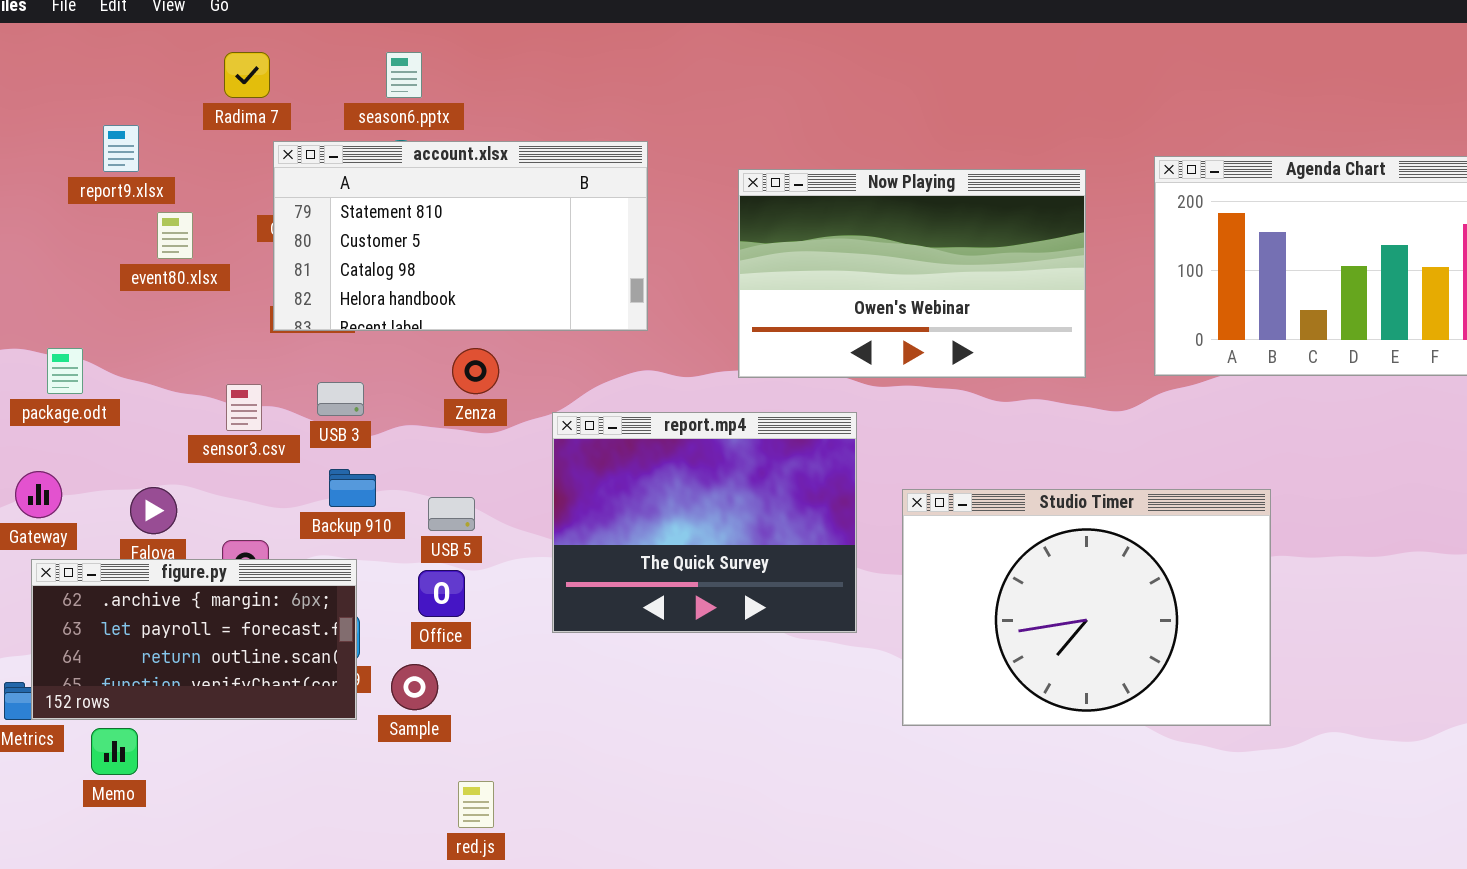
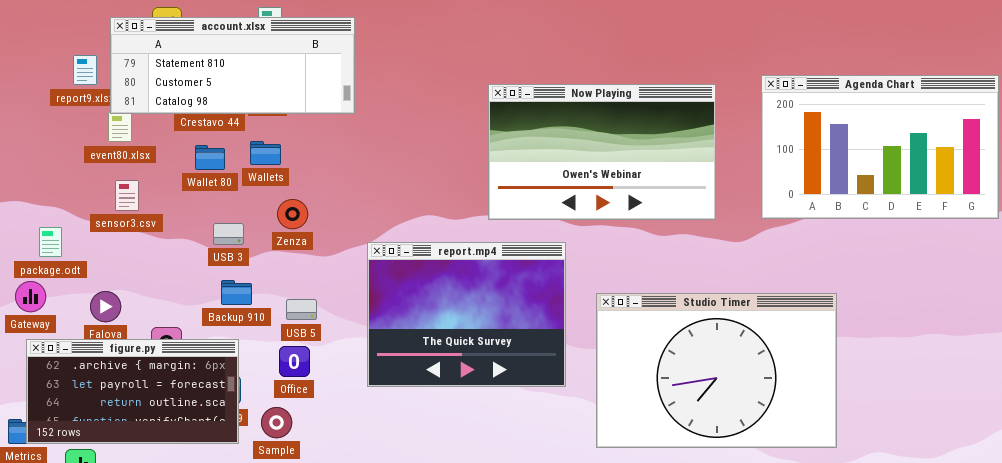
account.xlsx: [273,141,648,331] -> [110,17,355,114], moved, resized
package.odt: [47,348,83,394] -> [39,227,62,257], moved
Zenza: [452,348,499,394] -> [277,199,308,229], moved
sensor3.csv: [226,384,262,431] -> [115,180,139,211], moved

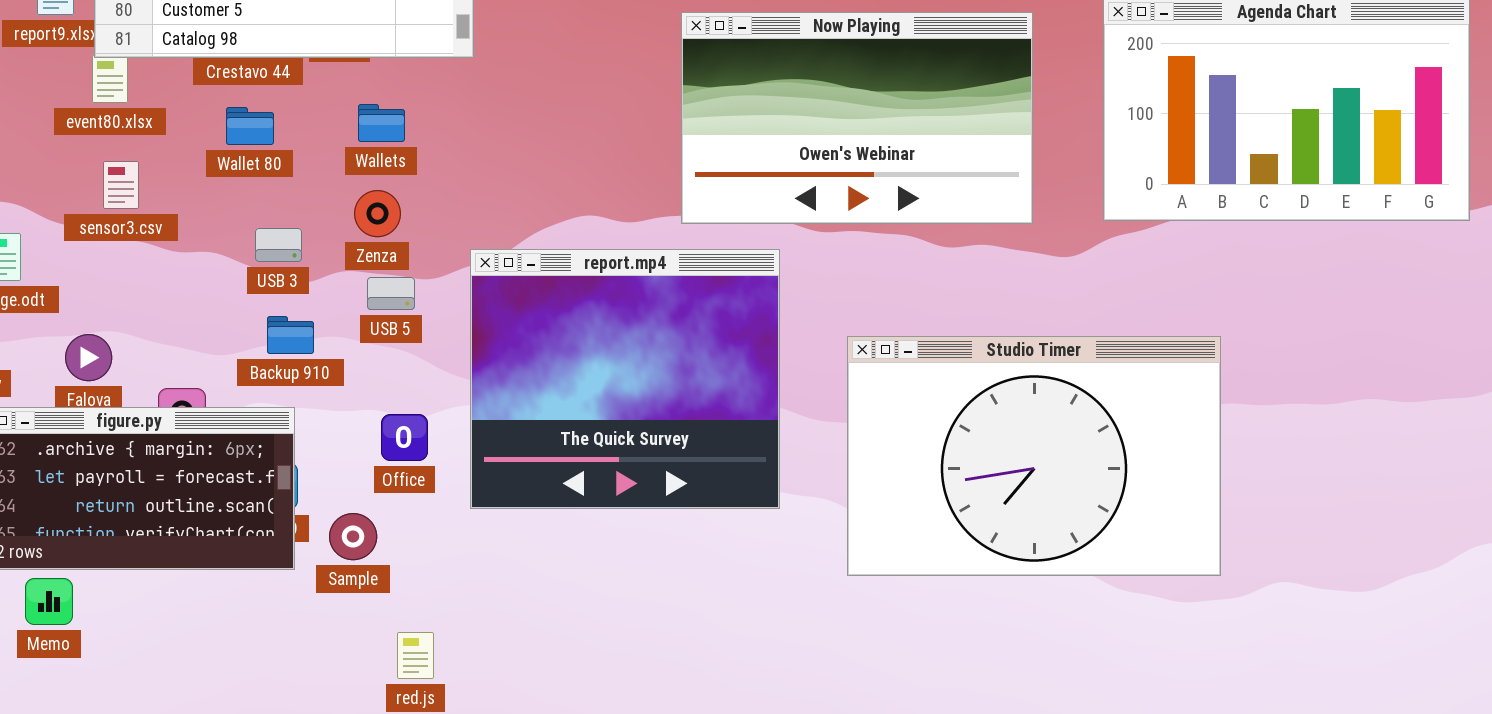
Wallets: [250,141,281,165] -> [358,104,405,142], moved
report.mp4: [367,242,566,387] -> [470,249,780,509], moved, resized
USB 5: [286,299,317,320] -> [367,277,415,310], moved
Office: [279,346,310,377] -> [381,414,428,461], moved

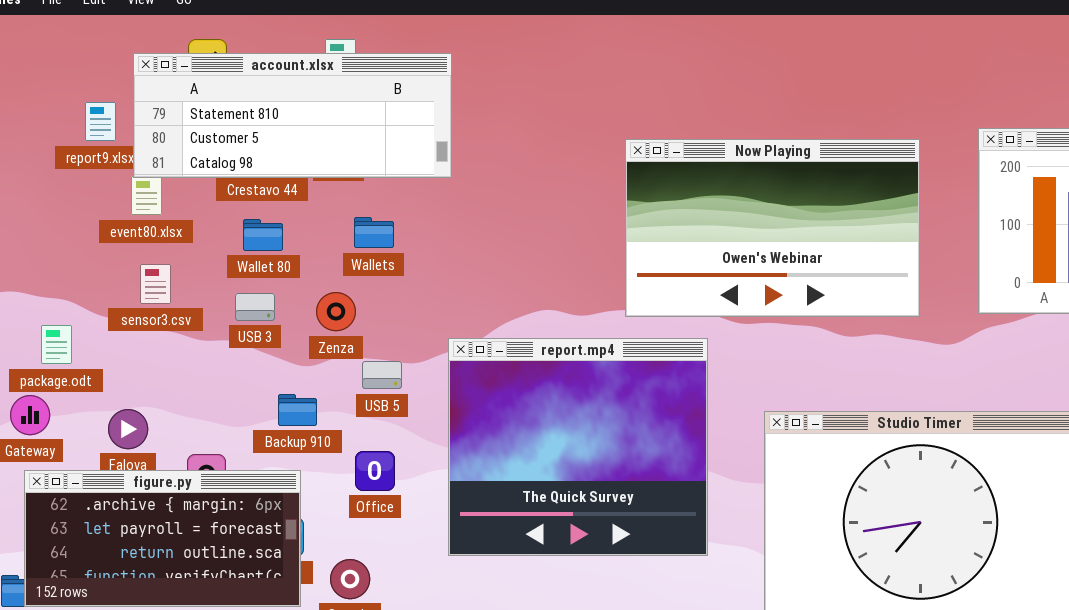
Zenza: [354,190,401,237] -> [316,292,356,331], moved
USB 3: [255,228,302,262] -> [235,293,275,321], moved
Office: [381,414,428,461] -> [355,451,395,491], moved

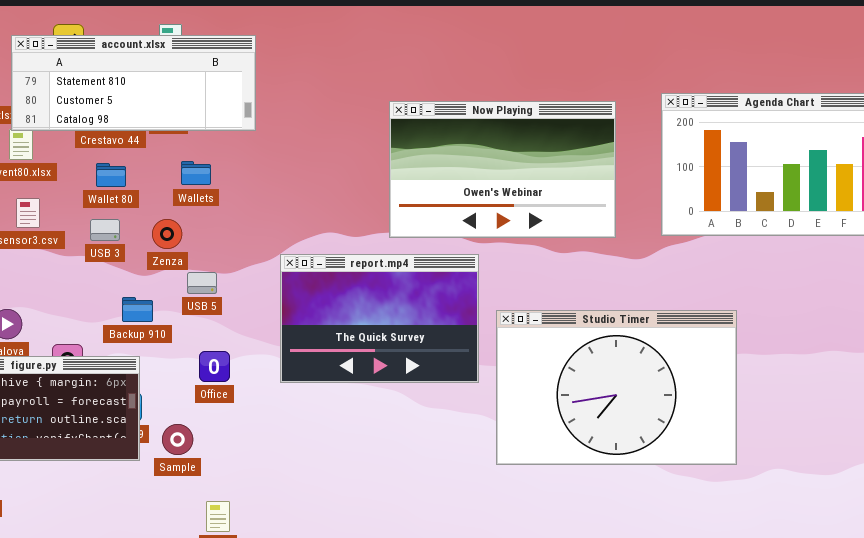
report.mp4: [448,338,708,556] -> [280,254,479,383], moved, resized
Office: [355,451,395,491] -> [199,351,230,382], moved

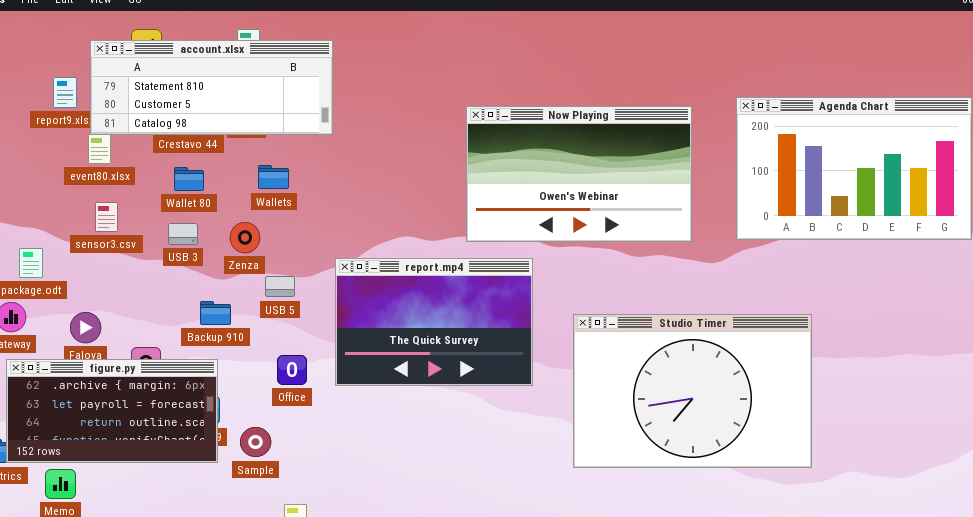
report.mp4: [280,254,479,383] -> [335,258,533,386], moved

